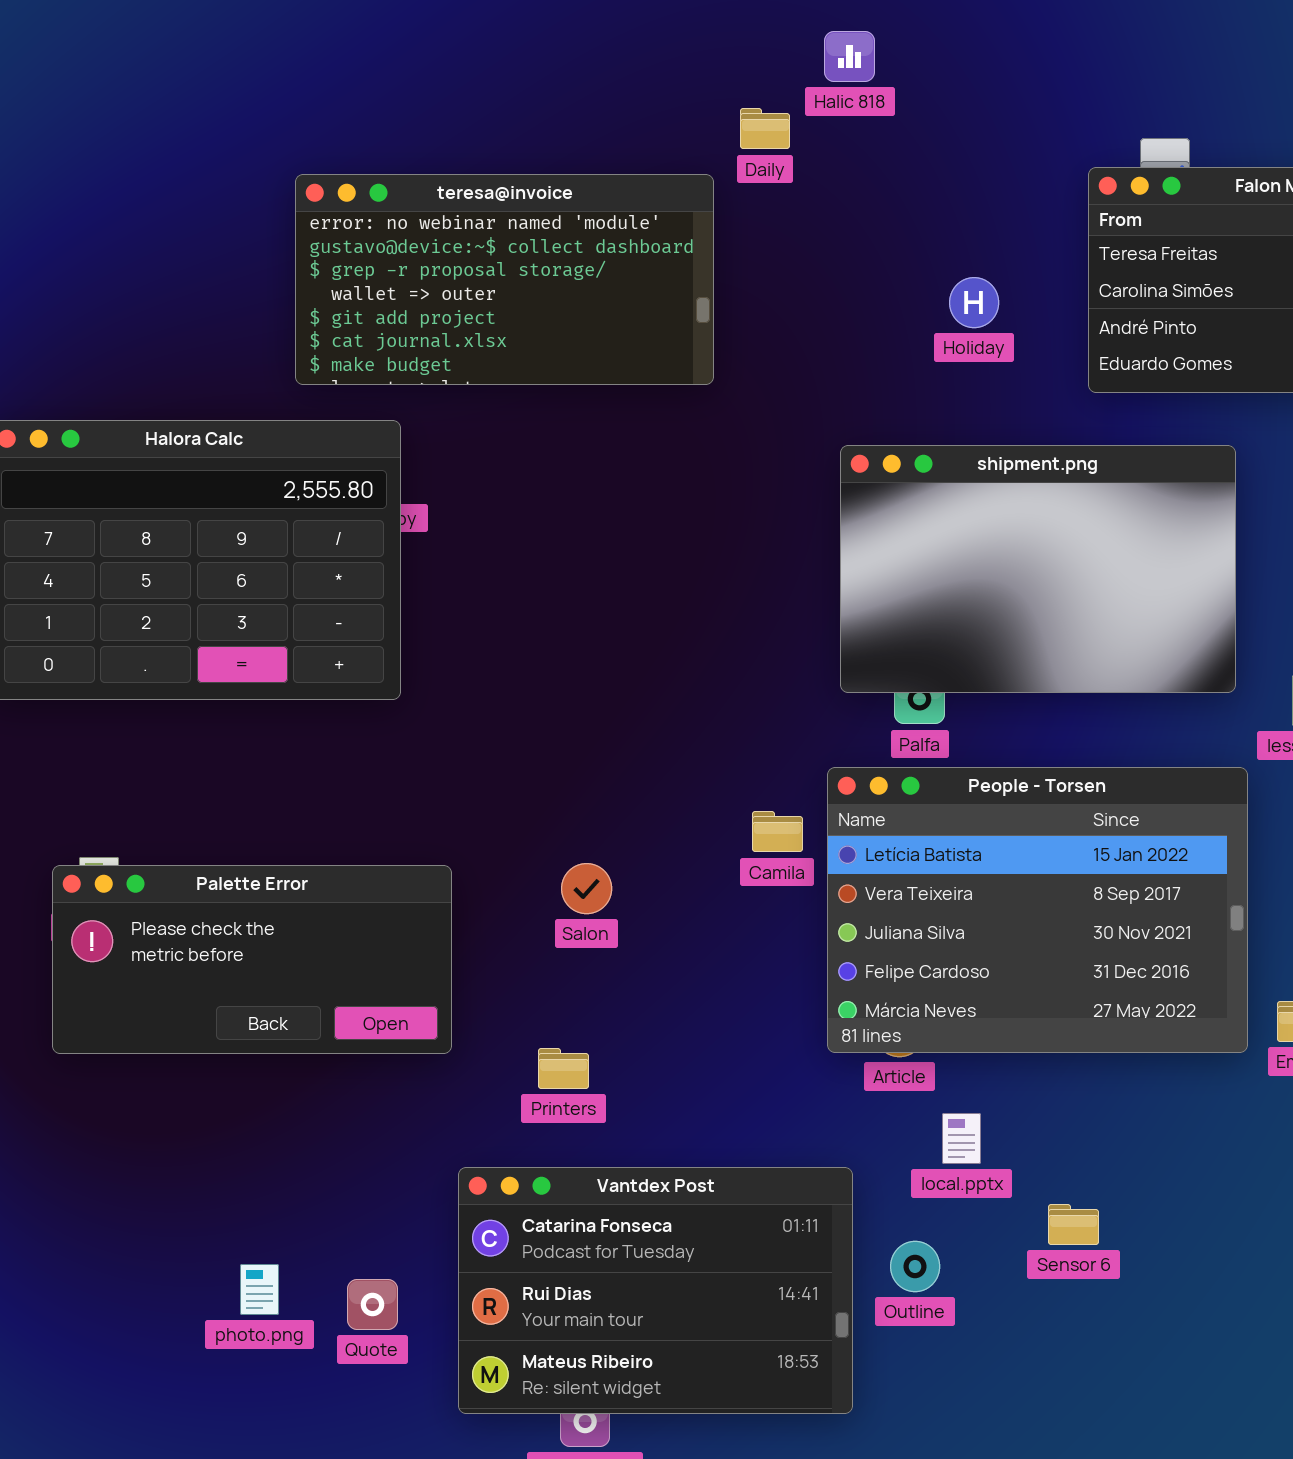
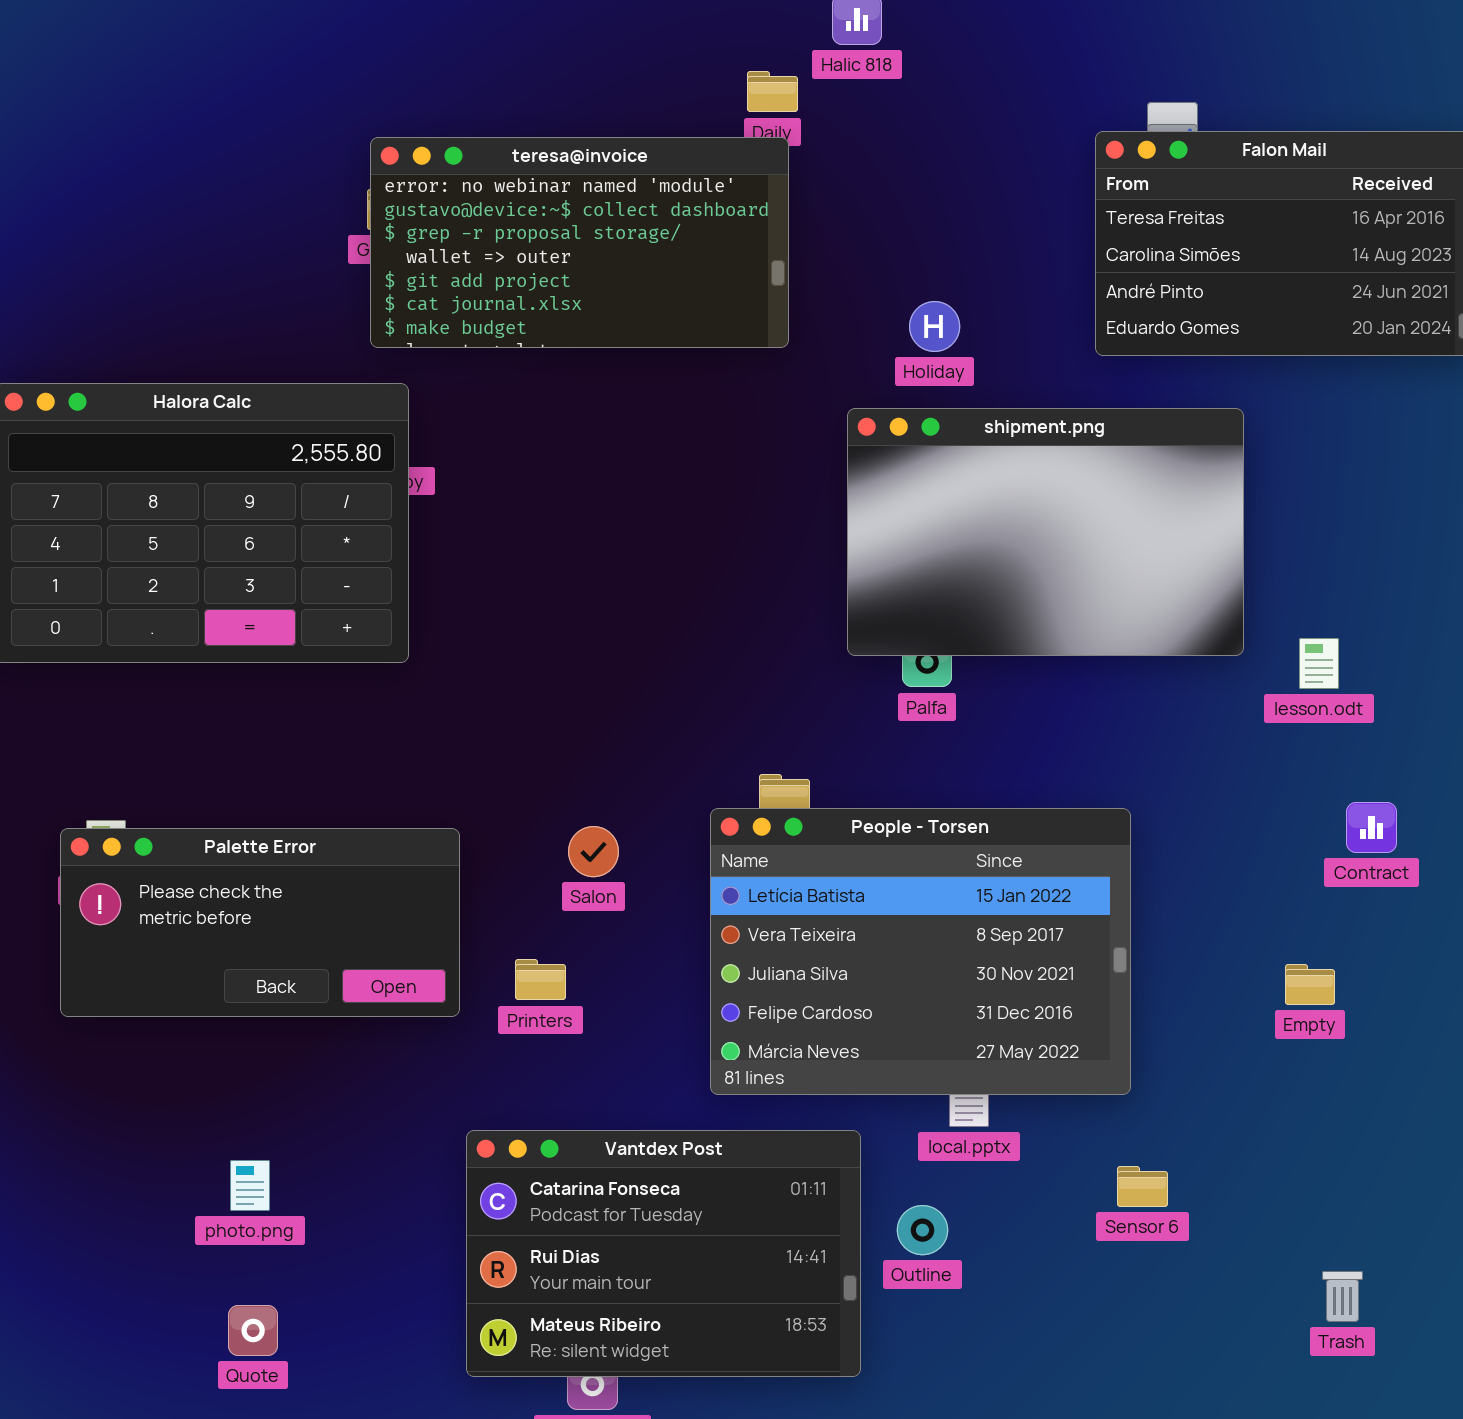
teresa@invoice: [295,174,714,385] -> [370,137,789,348], moved
Holiday: [949,277,999,328] -> [909,301,960,352], moved
People - Torsen: [827,767,1248,1053] -> [710,808,1131,1095], moved
Printers: [538,1048,589,1089] -> [515,959,566,1000], moved
Sensor 6: [1048,1204,1099,1245] -> [1117,1166,1168,1207], moved
photo.png: [240,1264,279,1315] -> [230,1160,270,1211], moved
Quote: [347,1279,398,1330] -> [228,1305,278,1356], moved

